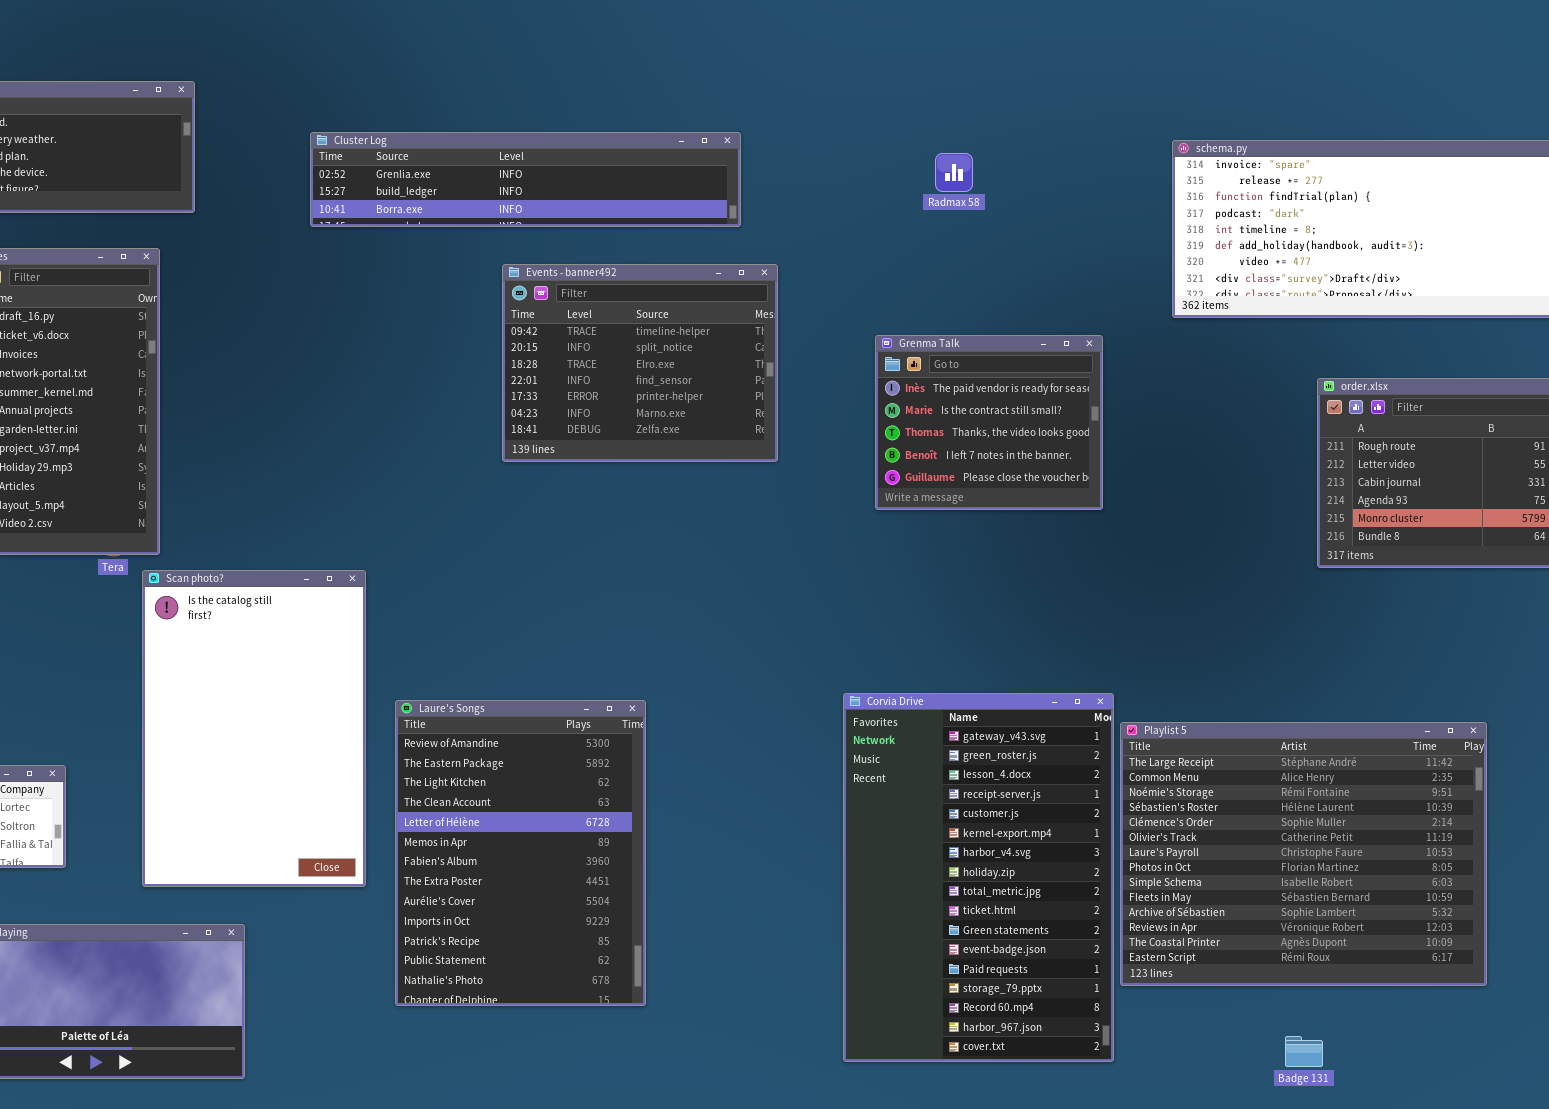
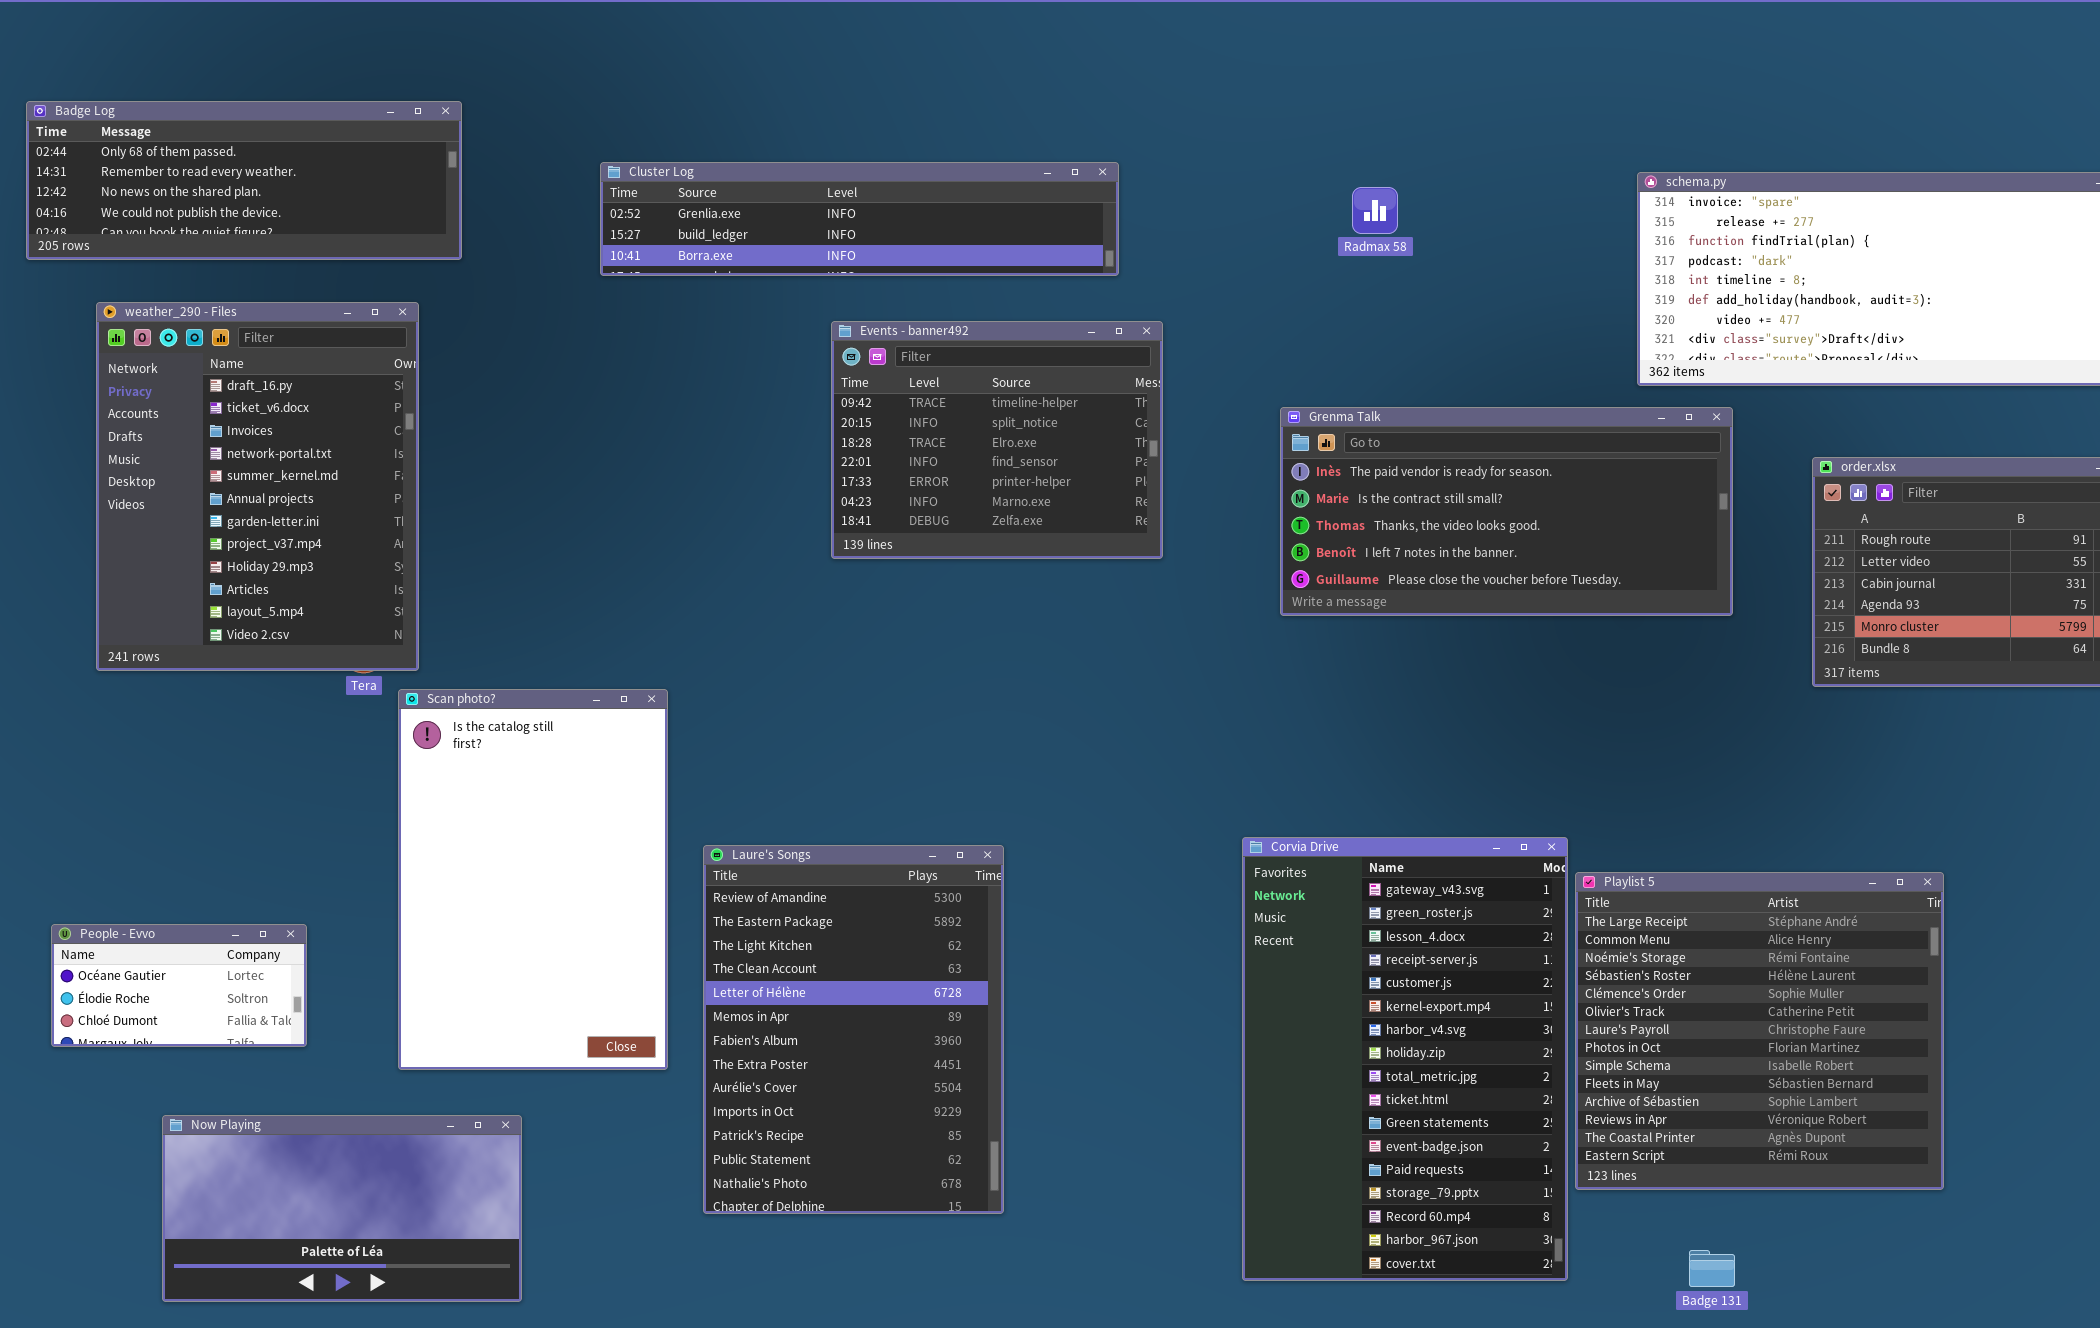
Grenma Talk: [875,335,1103,510] -> [1280,407,1733,616], resized
Playlist 5: [1120,722,1487,986] -> [1575,872,1944,1190], resized
Badge 131: [1285,1036,1323,1067] -> [1689,1250,1735,1287], moved

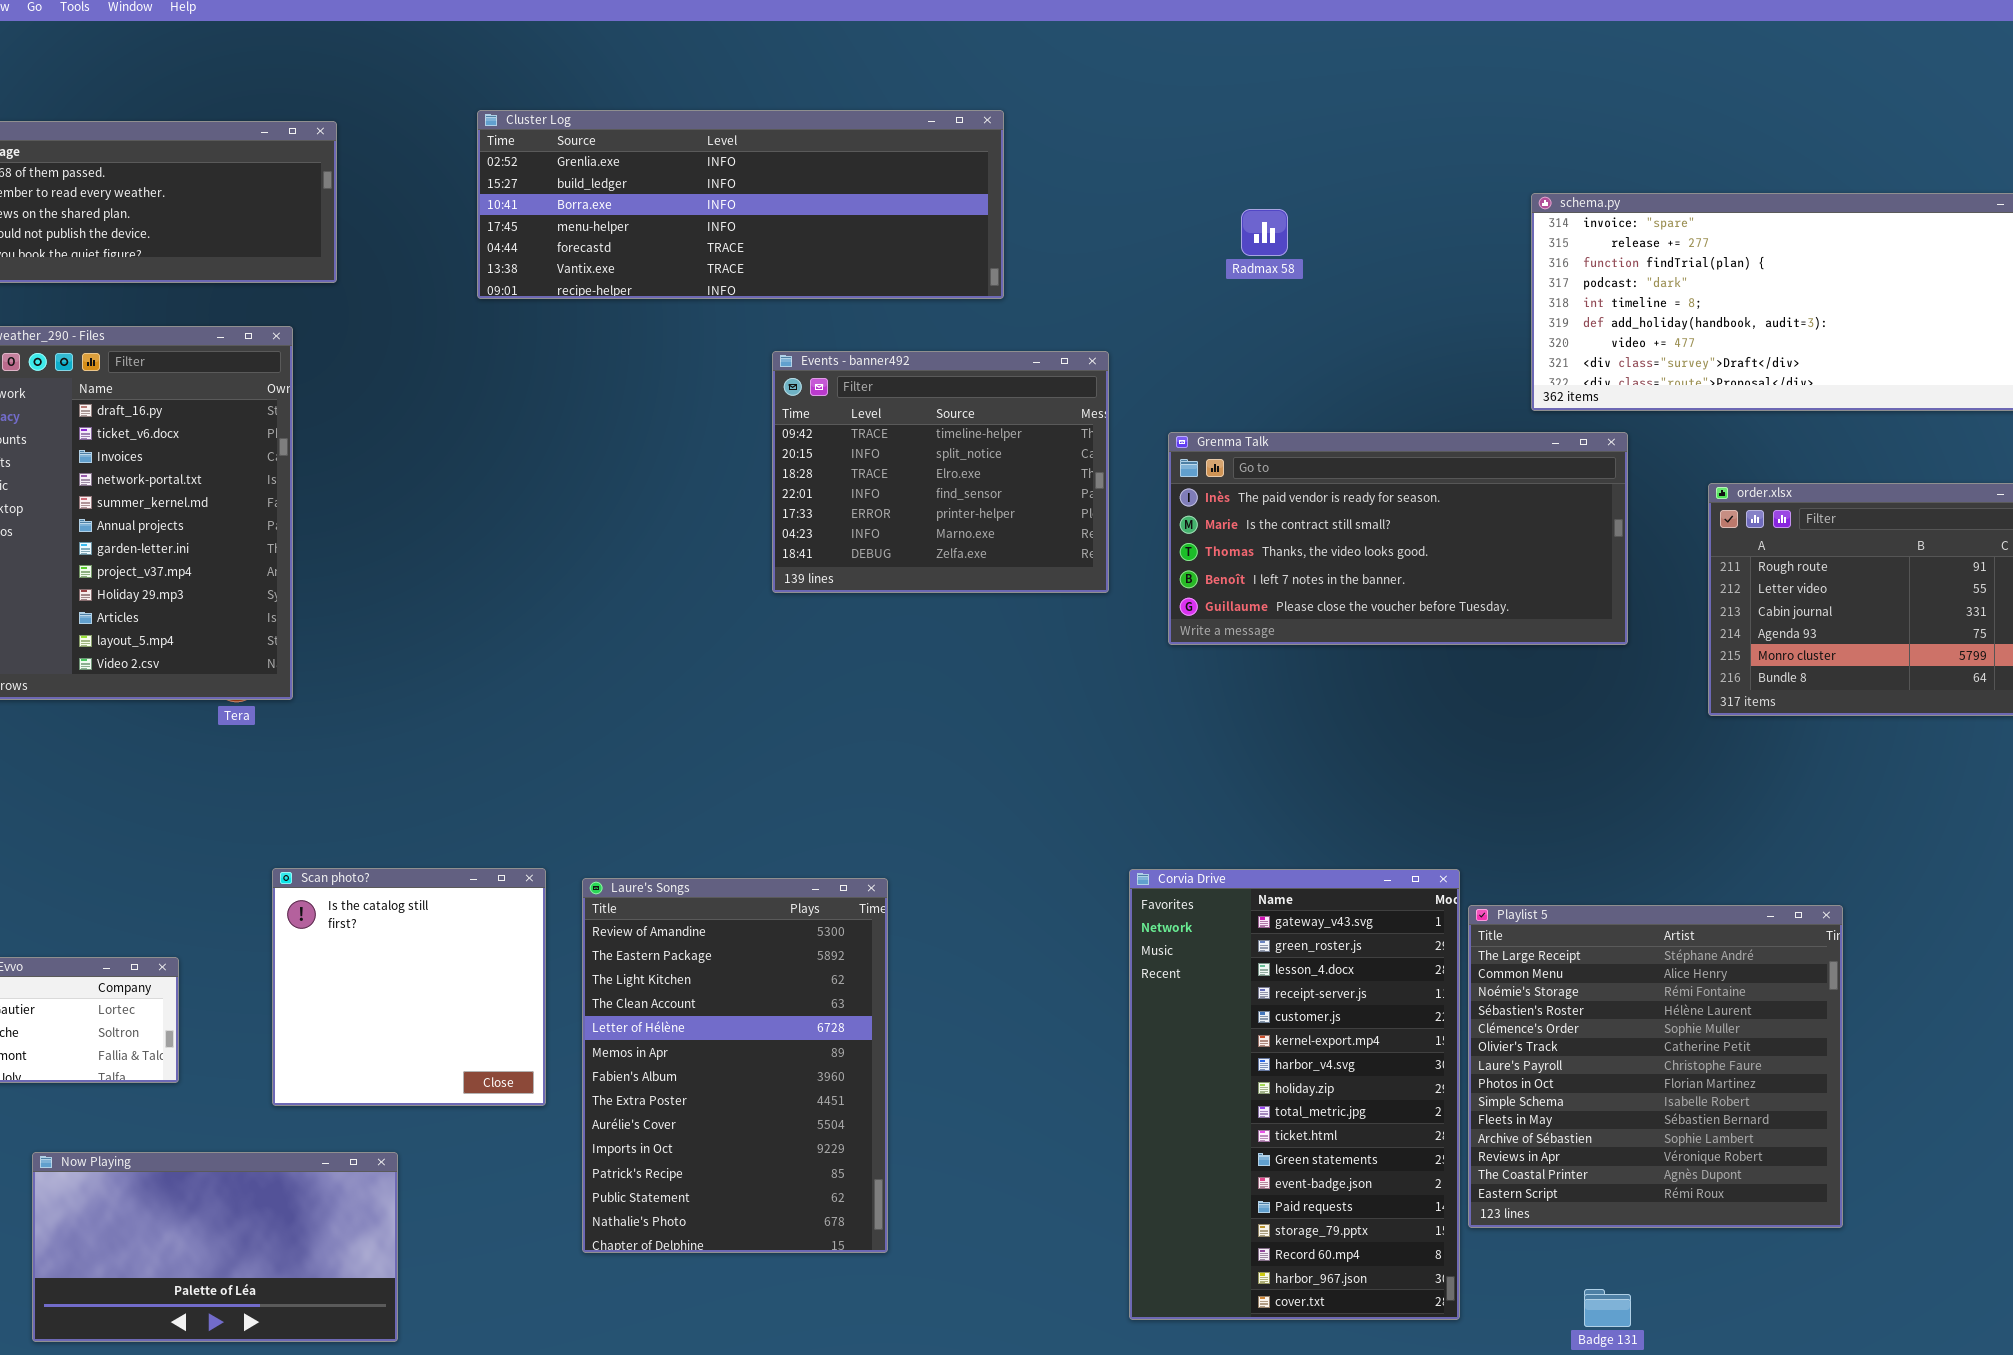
Cluster Log: [600,162,1119,276] -> [477,110,1004,299], resized
Events - banner492: [831,321,1163,559] -> [772,351,1109,593], moved
Scan photo?: [398,689,668,1070] -> [272,868,546,1106], resized

